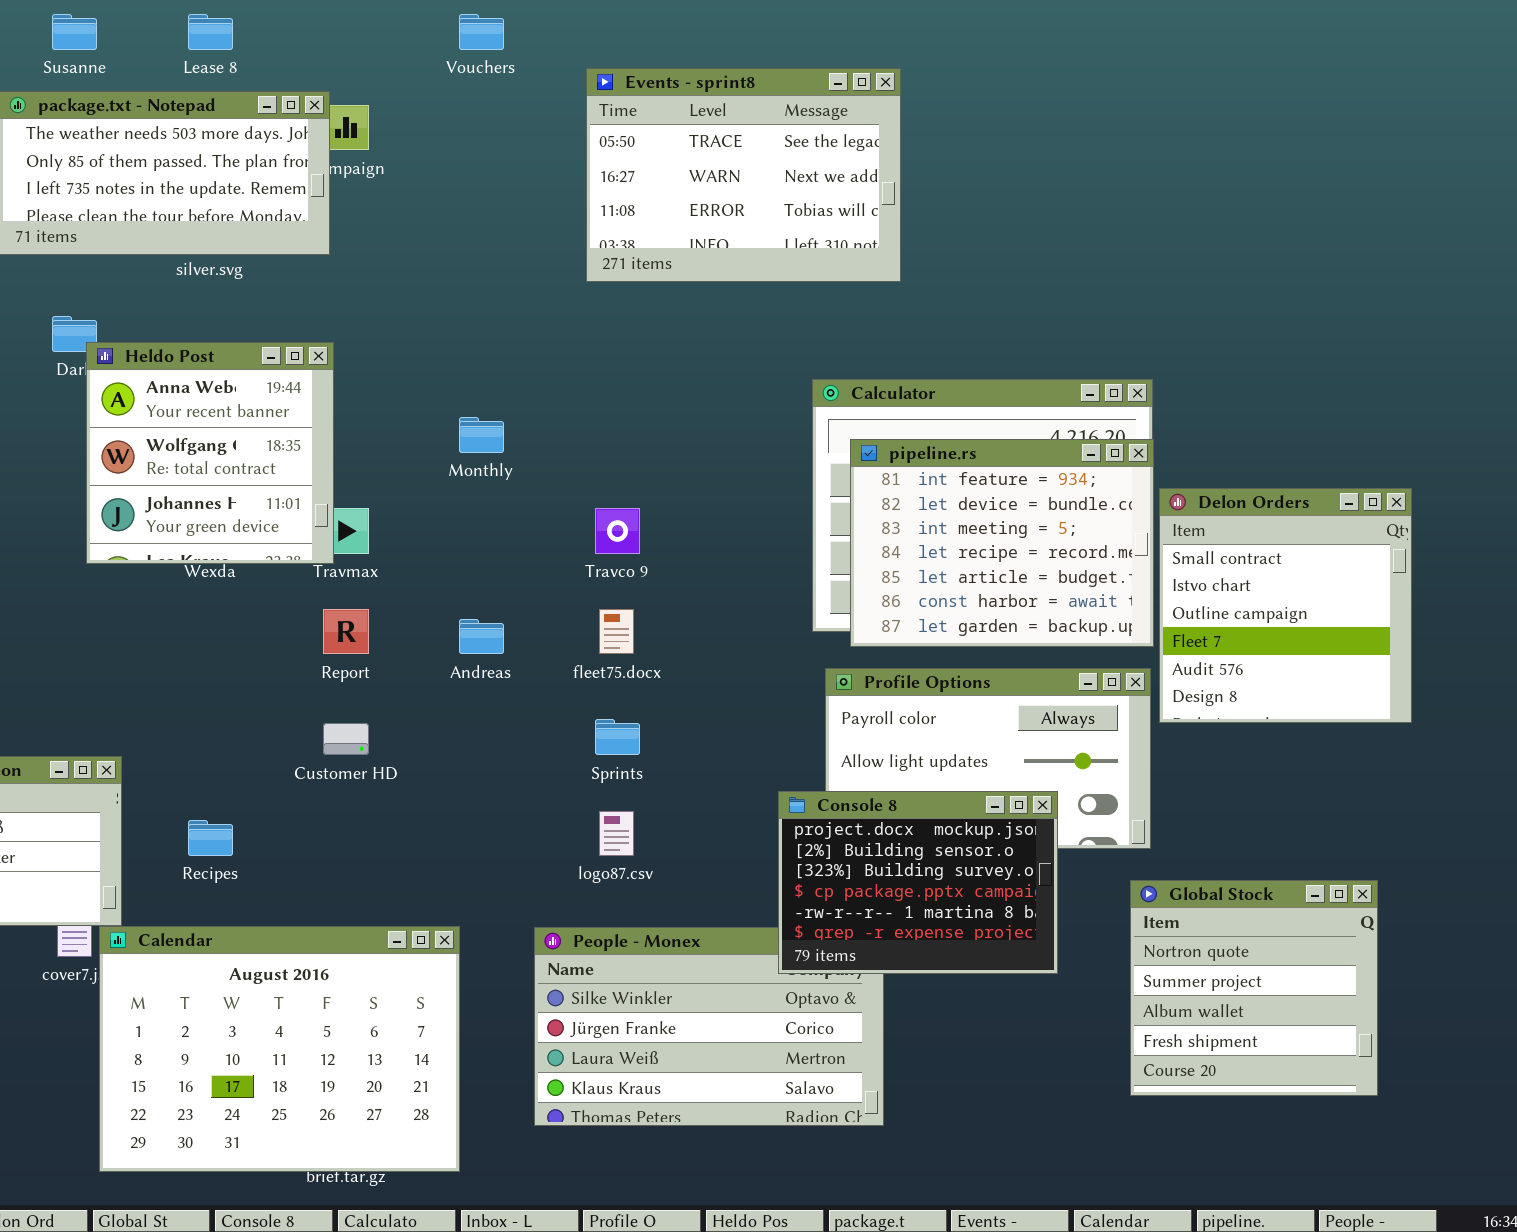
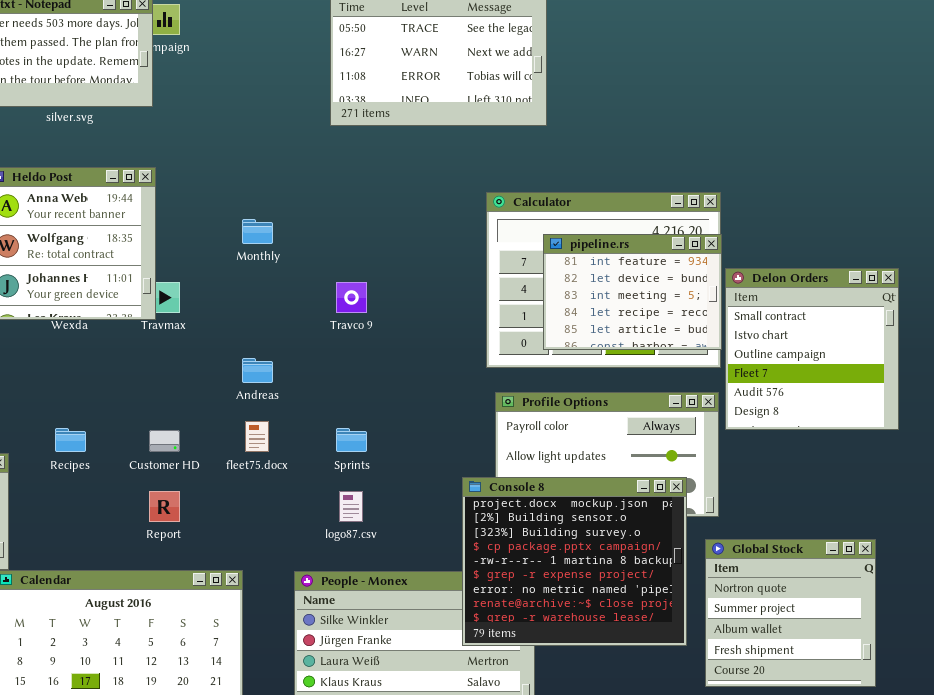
pipeline.rs: [850,439,1154,647] -> [543,234,722,350], resized
Report: [323,609,369,654] -> [149,491,180,522], moved
fleet75.docx: [599,609,634,654] -> [245,421,269,452], moved
Console 8: [778,791,1058,974] -> [462,477,687,646], resized
Recipes: [188,820,233,856] -> [55,428,86,452], moved

